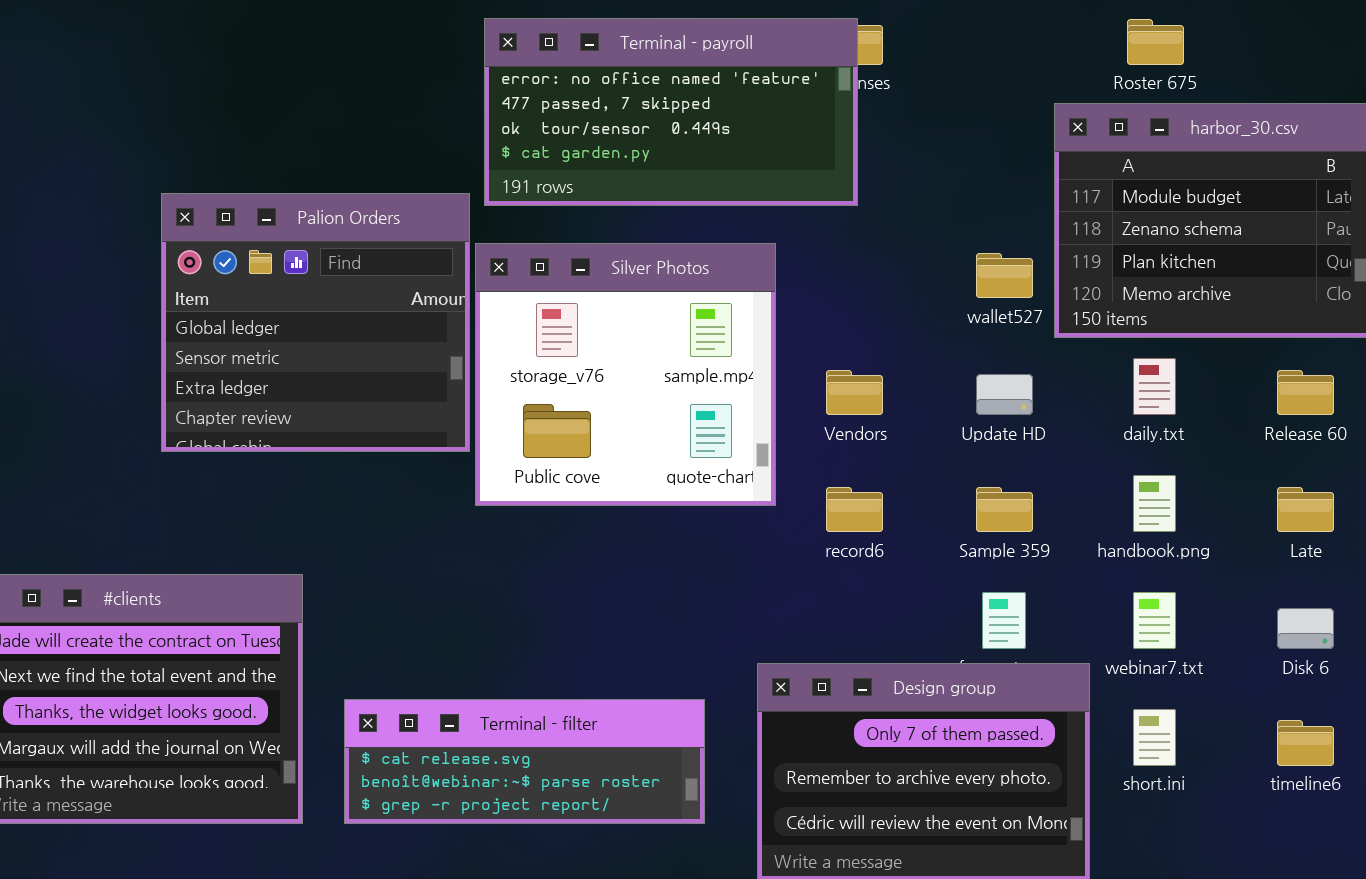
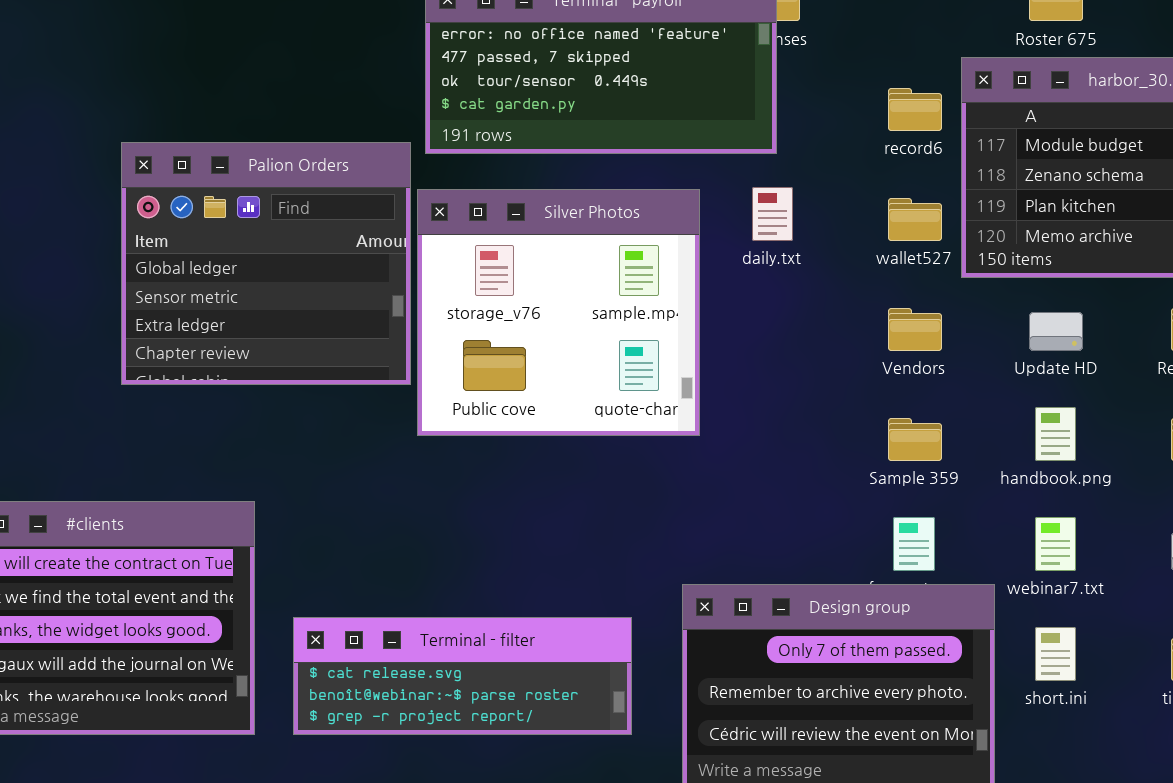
daily.txt: [1133,358,1176,415] -> [752,187,793,241], moved
Vendors: [826,370,883,415] -> [888,308,942,351], moved
Update HD: [976,374,1033,415] -> [1029,312,1083,351], moved
record6: [826,487,883,532] -> [888,88,942,131], moved

